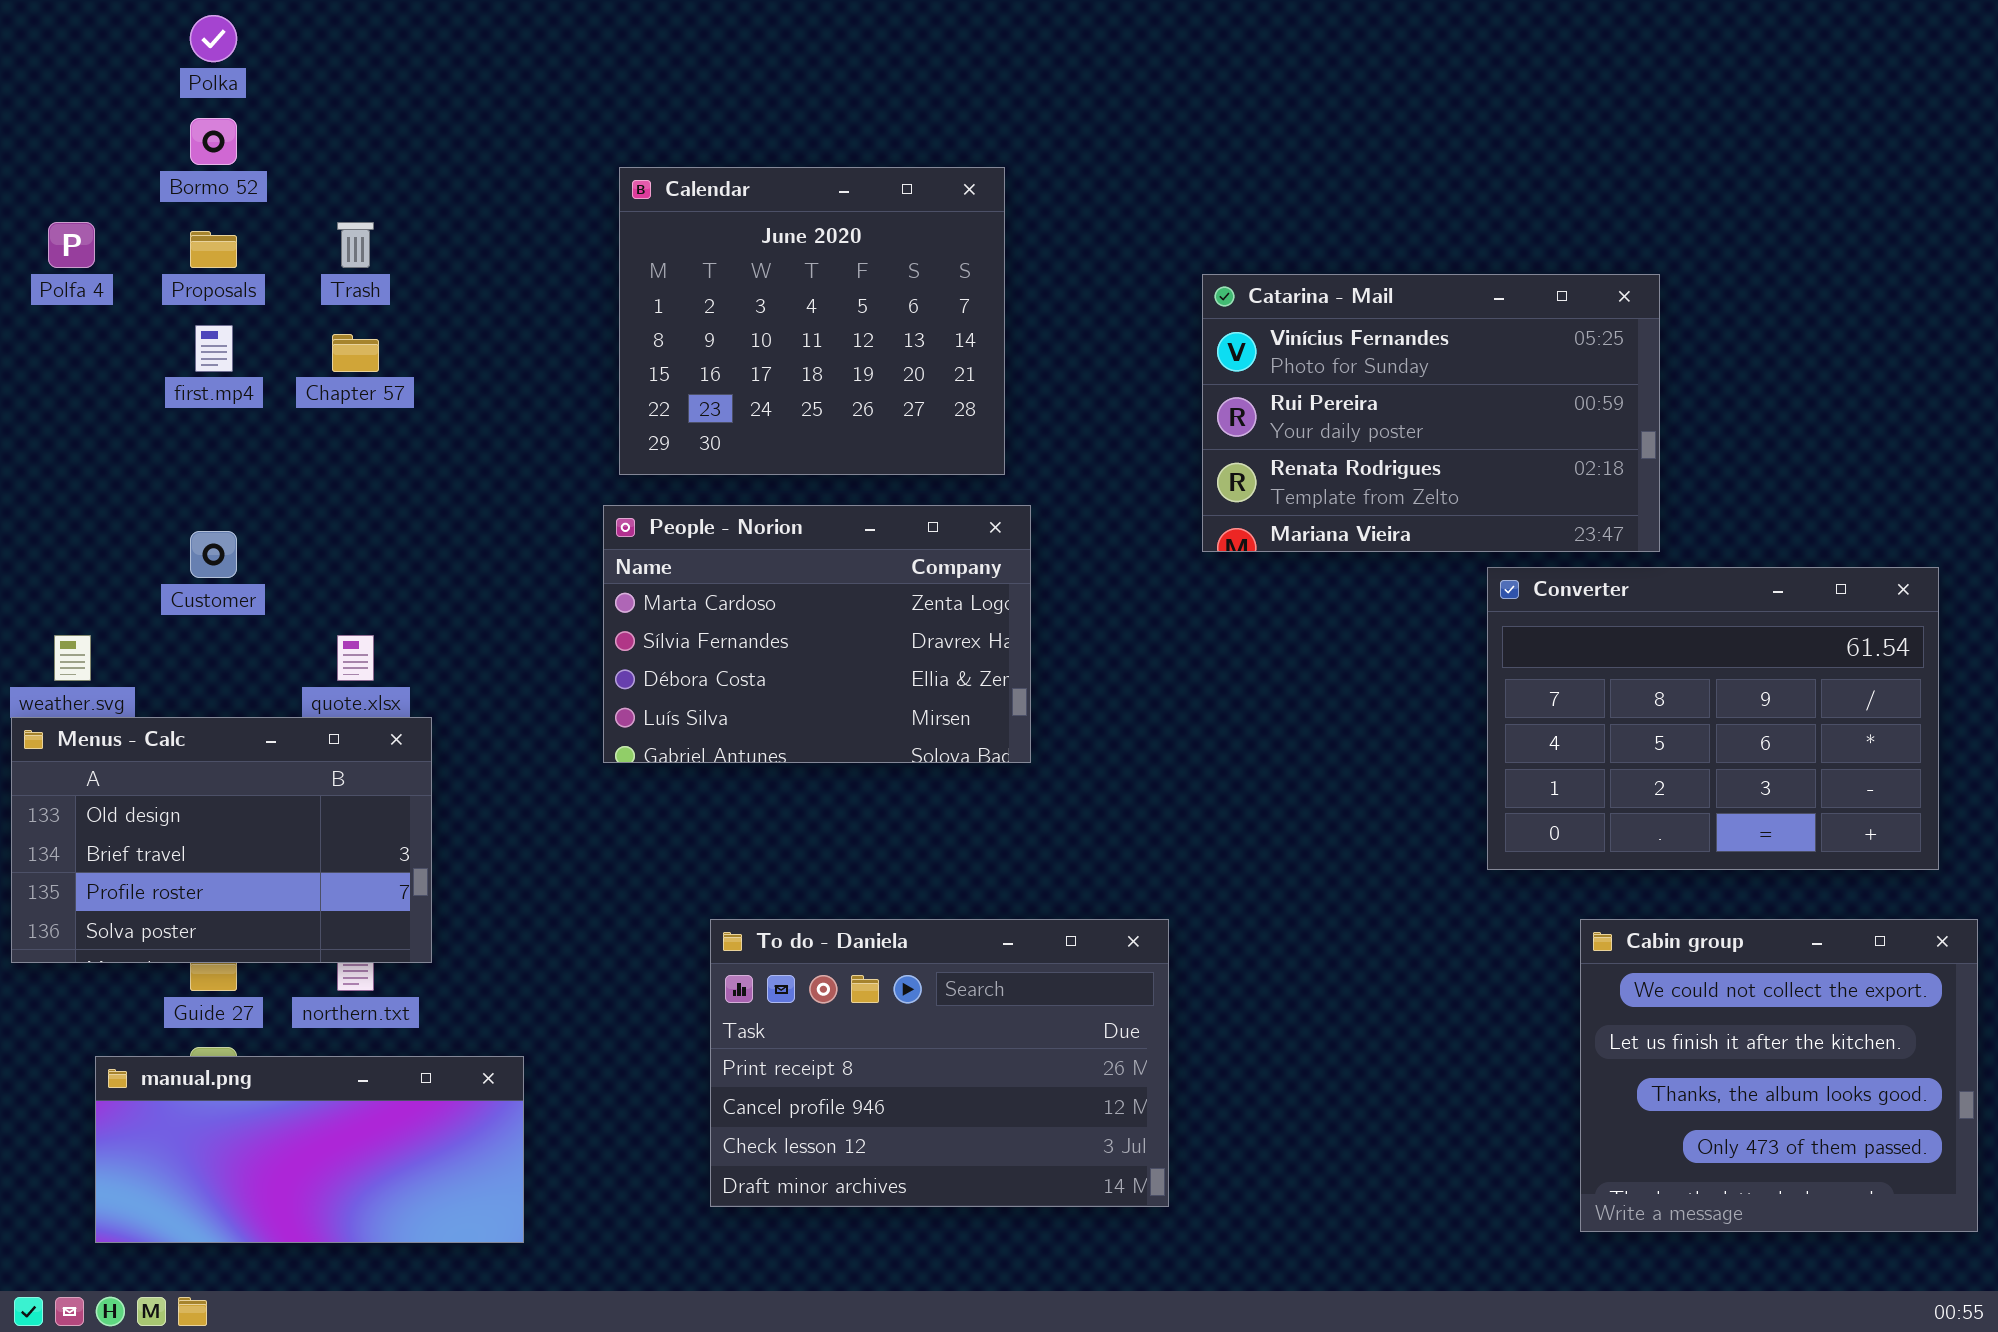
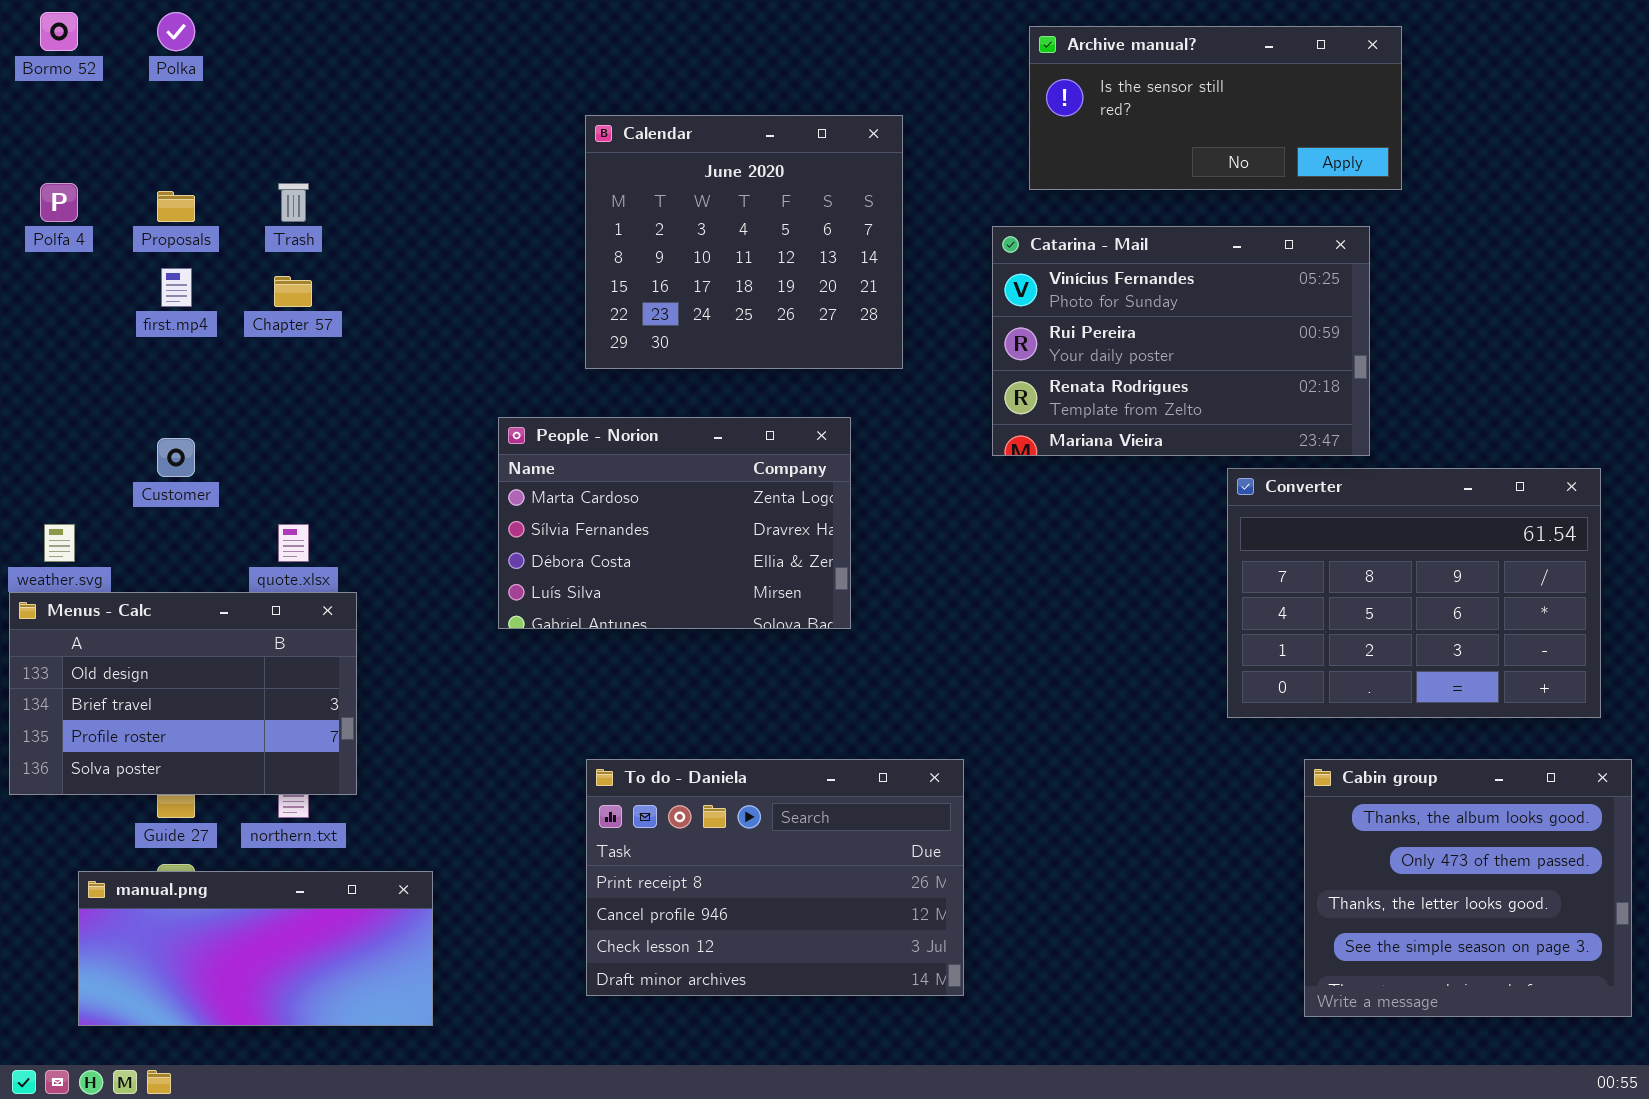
Archive manual?: none -> [1029,26,1402,190], opened
Bormo 52: [190,118,237,165] -> [40,12,78,51], moved
Calendar: [619,167,1005,475] -> [585,115,903,369], moved
Cabin group: [1580,919,1978,1232] -> [1304,759,1632,1017], scrolled down 2 rows

